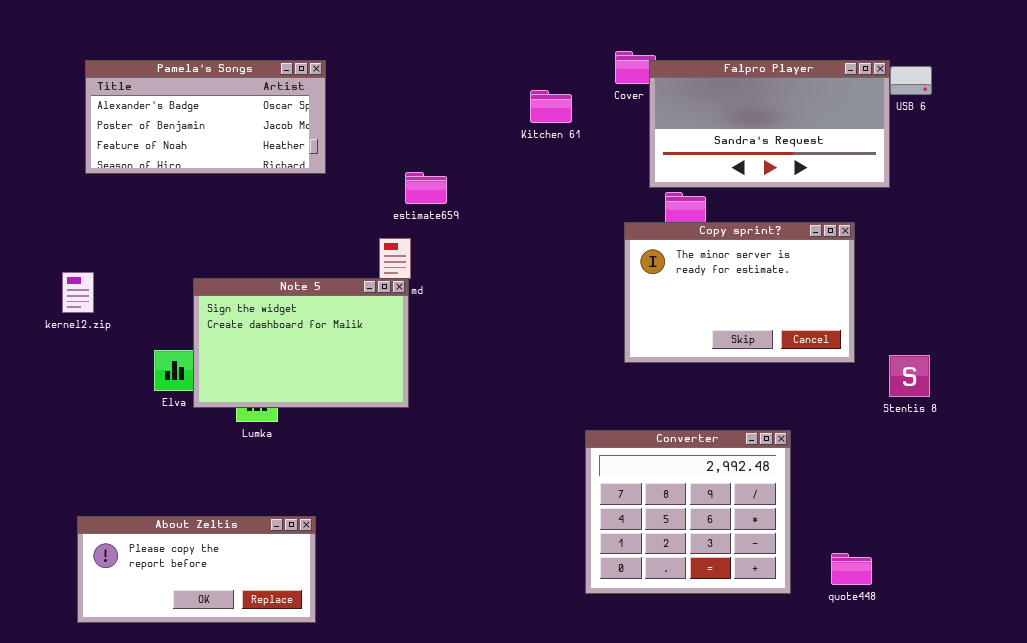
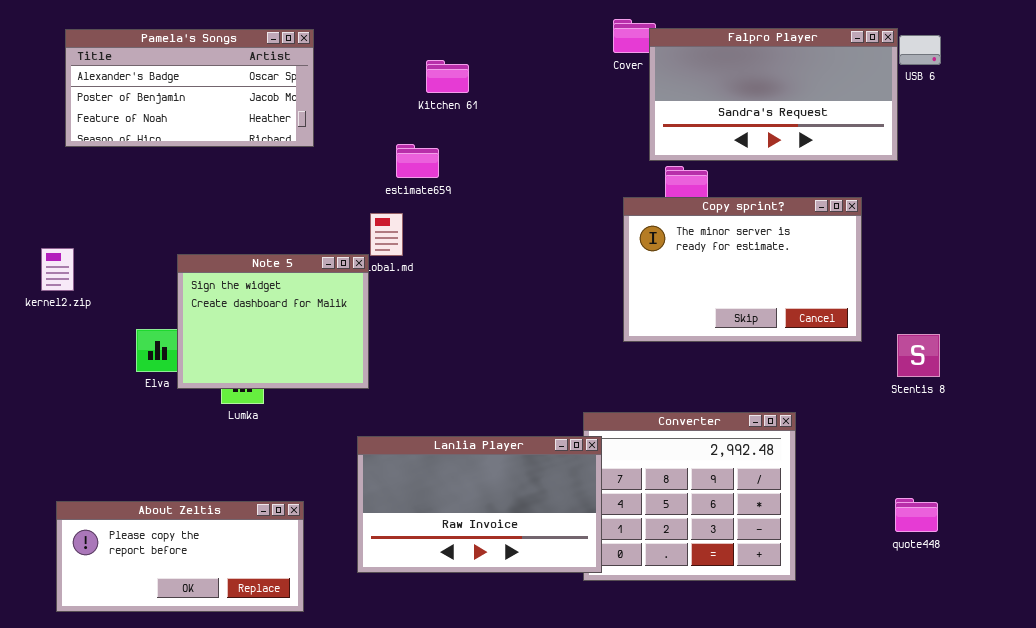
Kitchen 61: [530,90,572,123] -> [426,60,469,93], moved
Note 5: [193,278,409,408] -> [177,254,369,389], resized
Lanlia Player: none -> [357,436,602,573], opened
quote448: [831,553,872,585] -> [895,498,938,532], moved

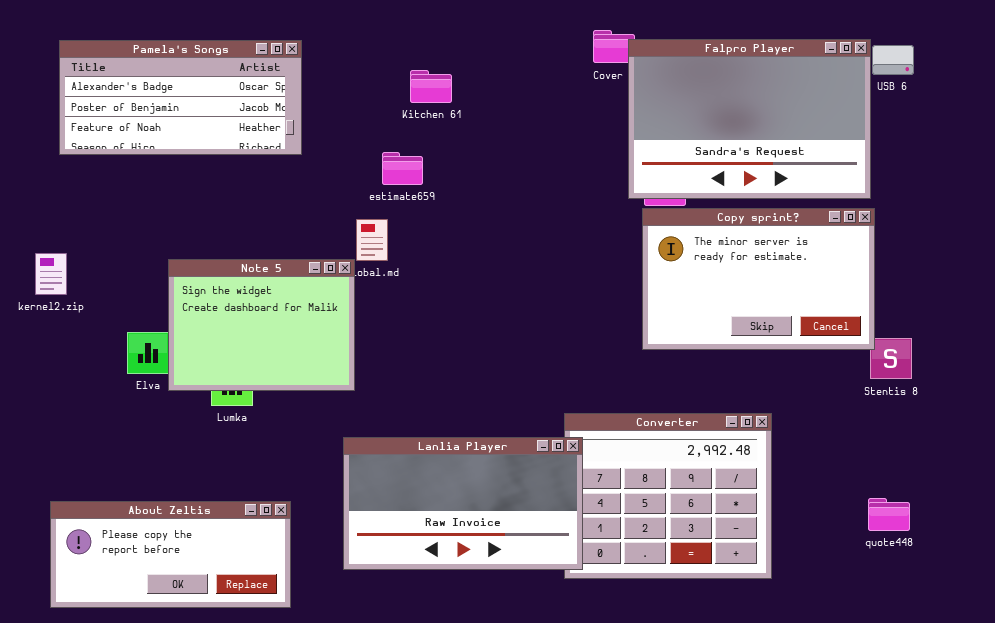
Falpro Player: [649,28,898,161] -> [628,39,871,199], resized
Copy sprint?: [623,197,862,342] -> [642,208,875,350], moved

